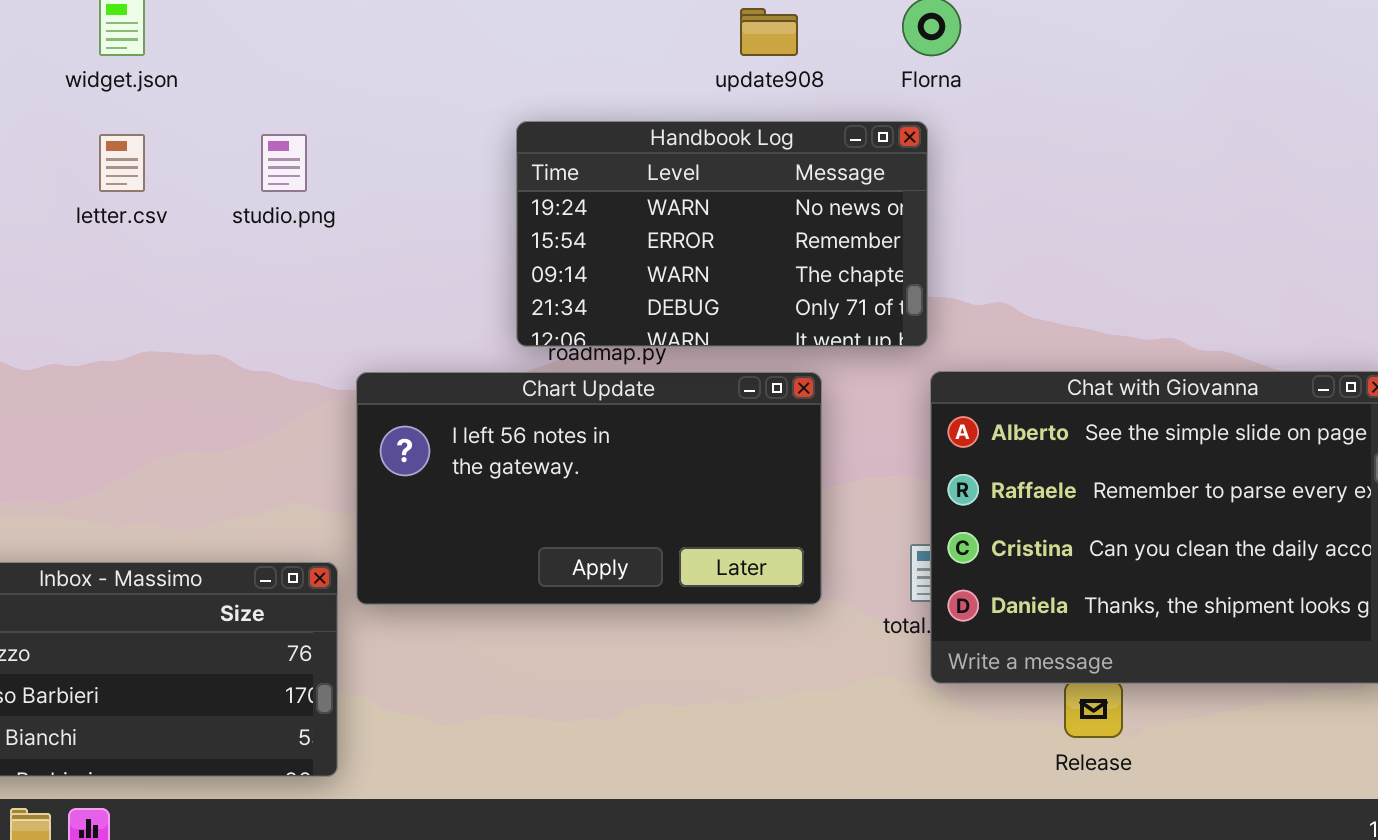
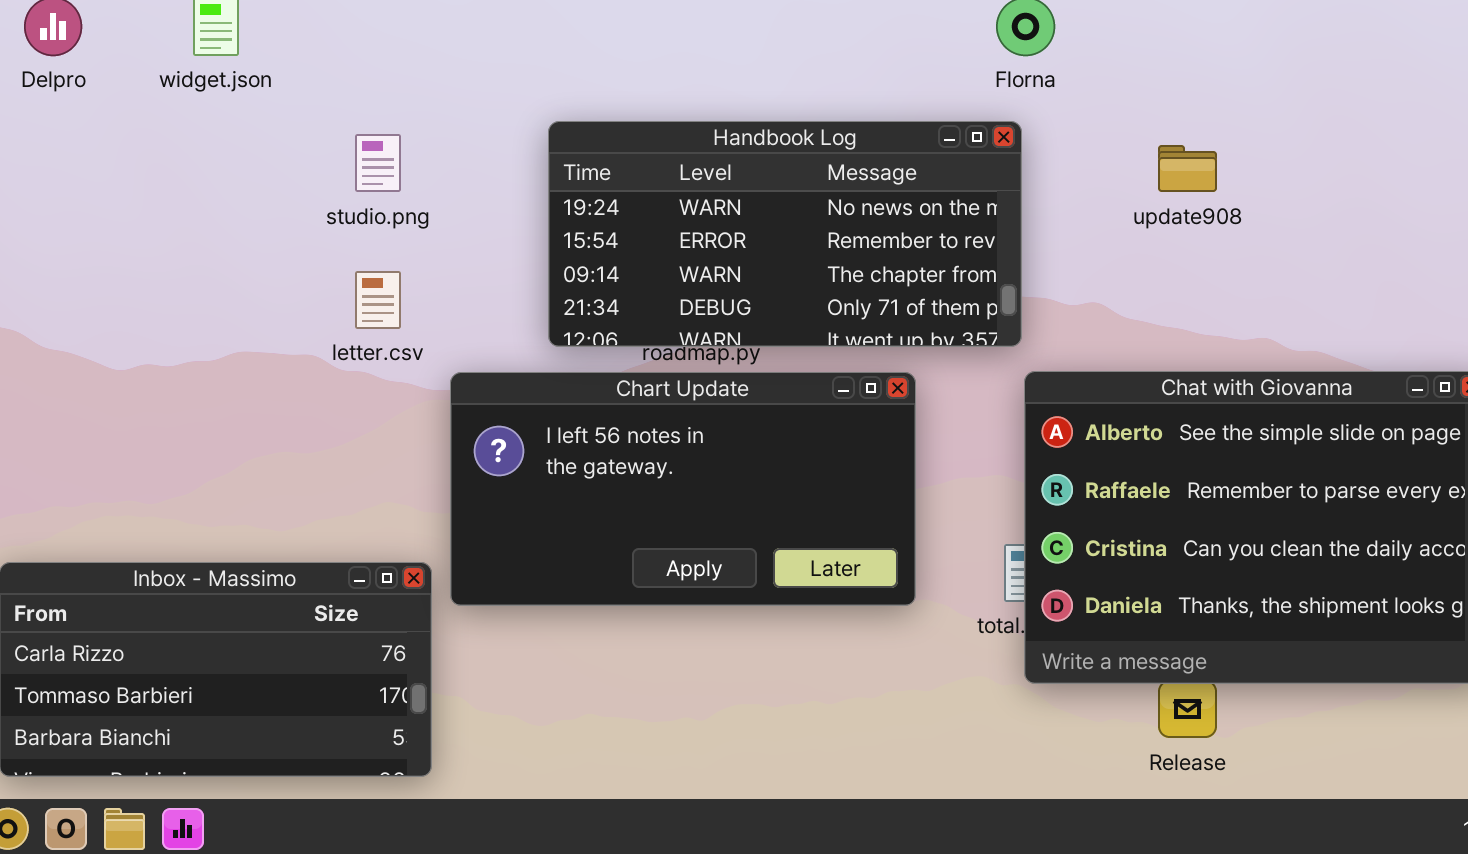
update908: [740,8,798,56] -> [1158,145,1217,192], moved
Handbook Log: [516,121,928,347] -> [548,121,1022,347], resized
letter.csv: [99,134,145,192] -> [355,271,401,329], moved

